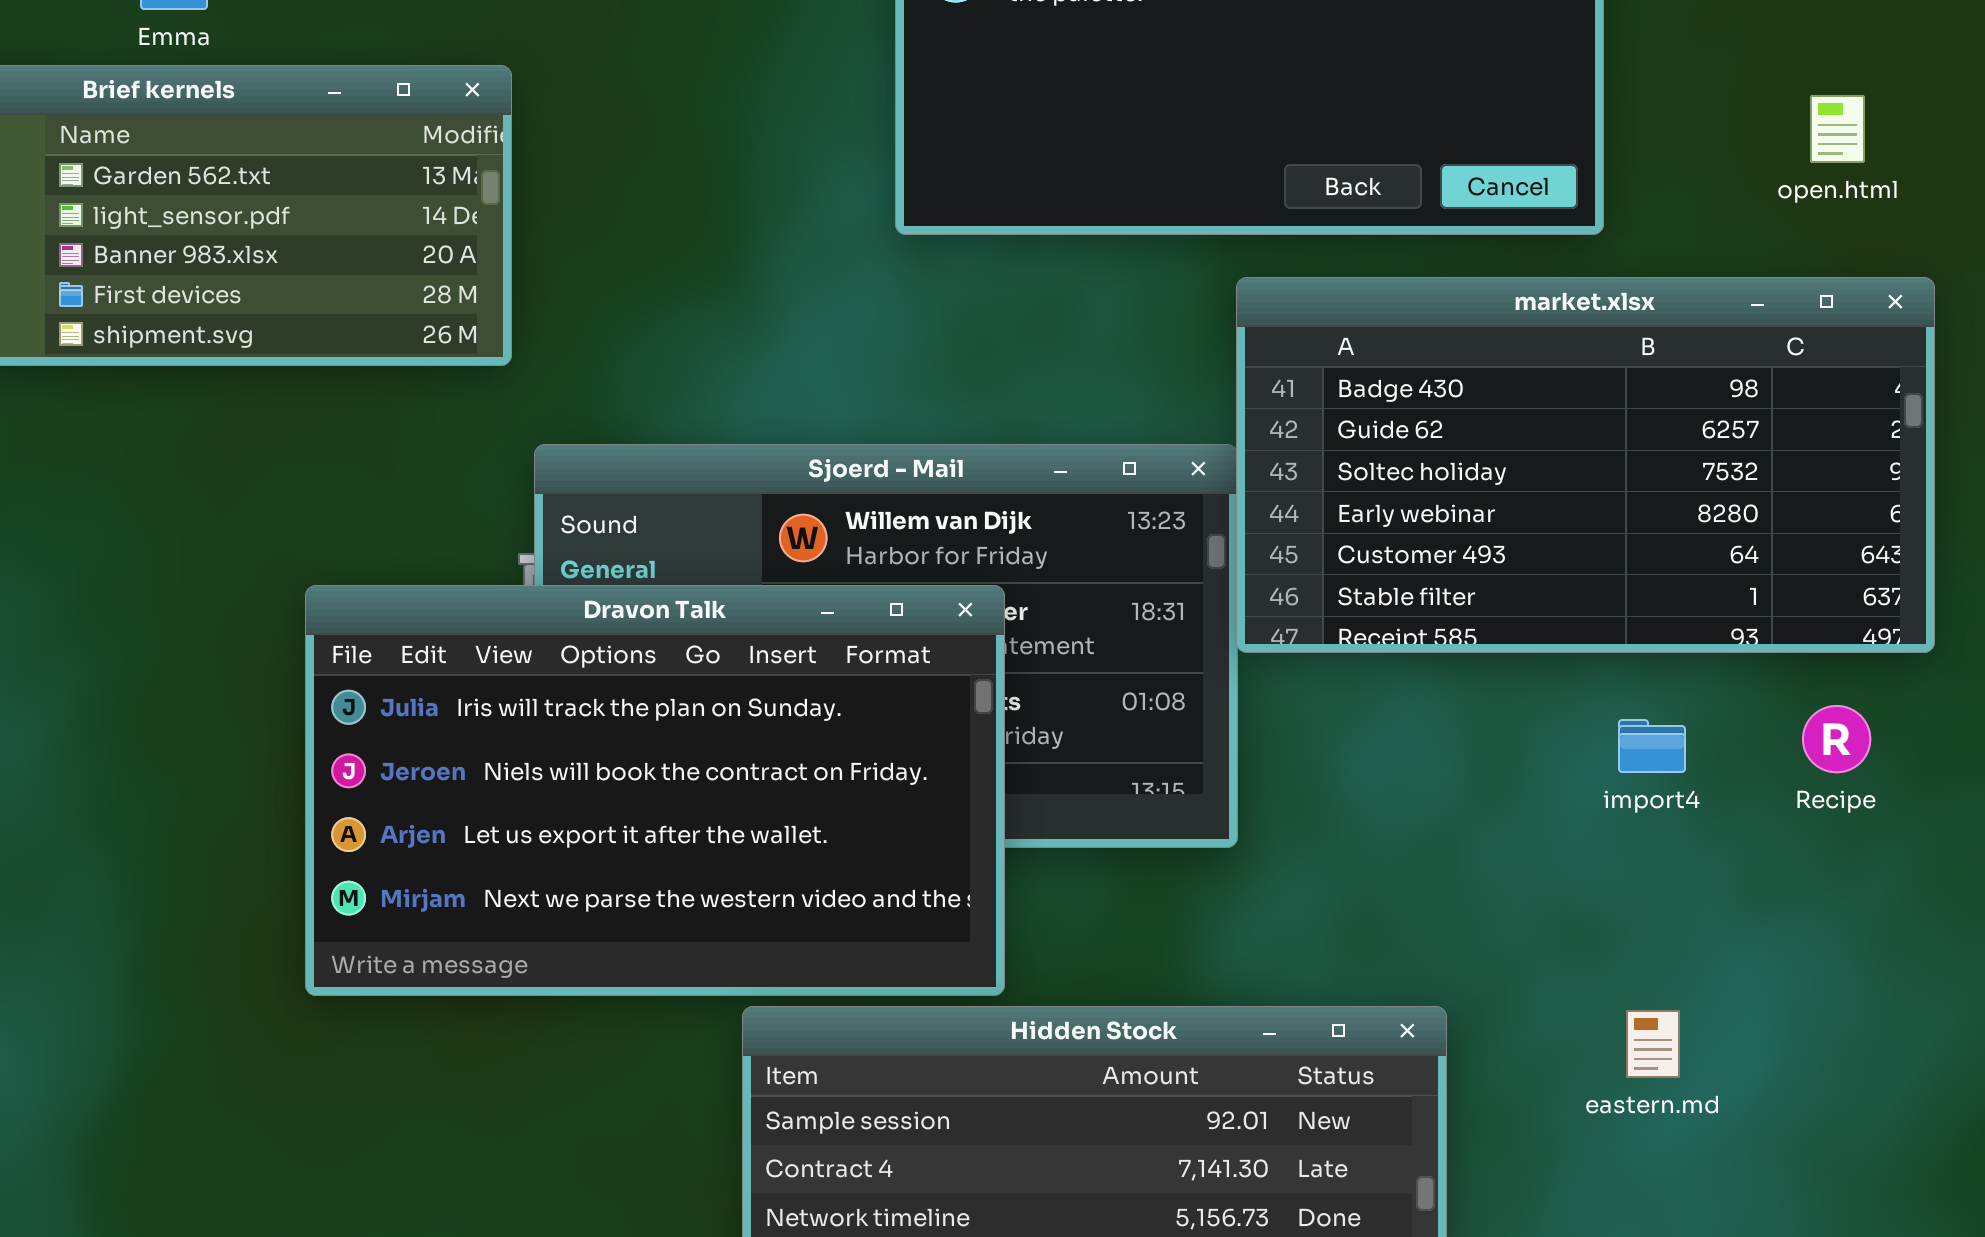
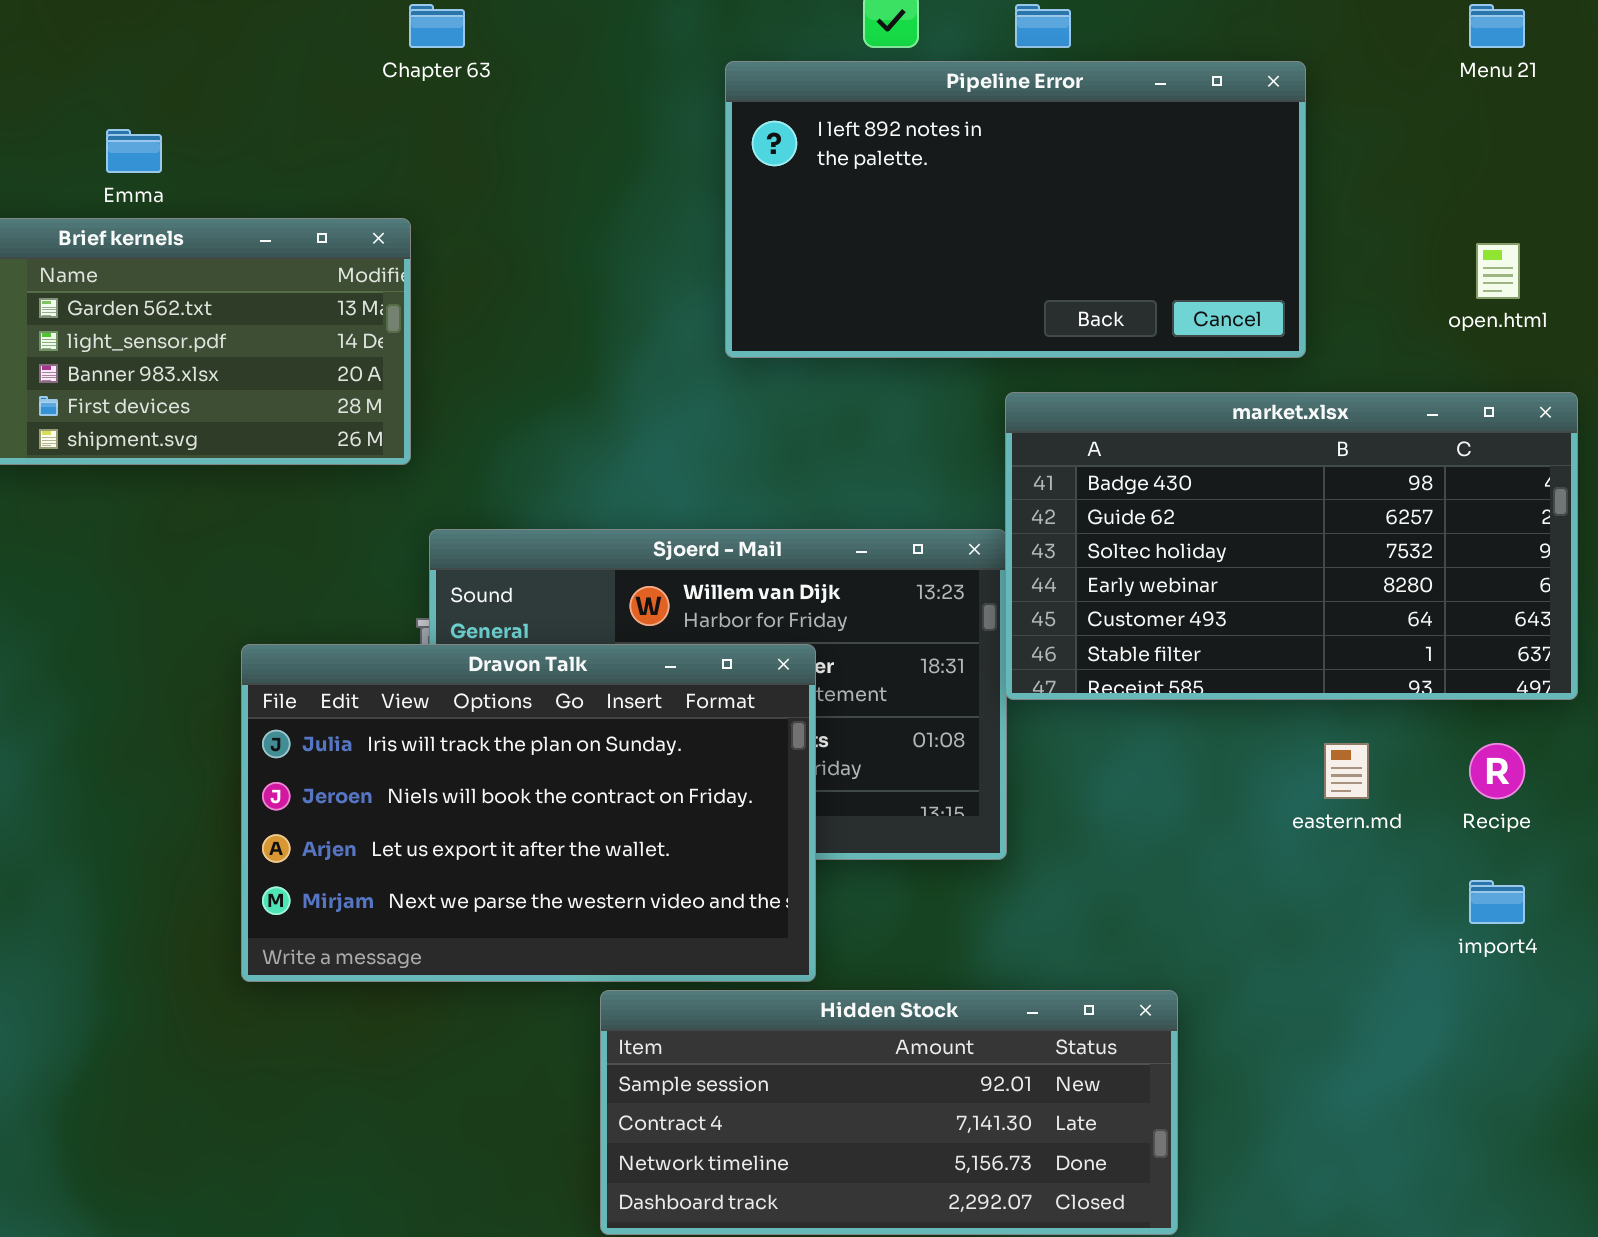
import4: [1618,719,1686,773] -> [1469,880,1525,924], moved
eastern.md: [1626,1010,1680,1078] -> [1324,743,1369,799], moved

